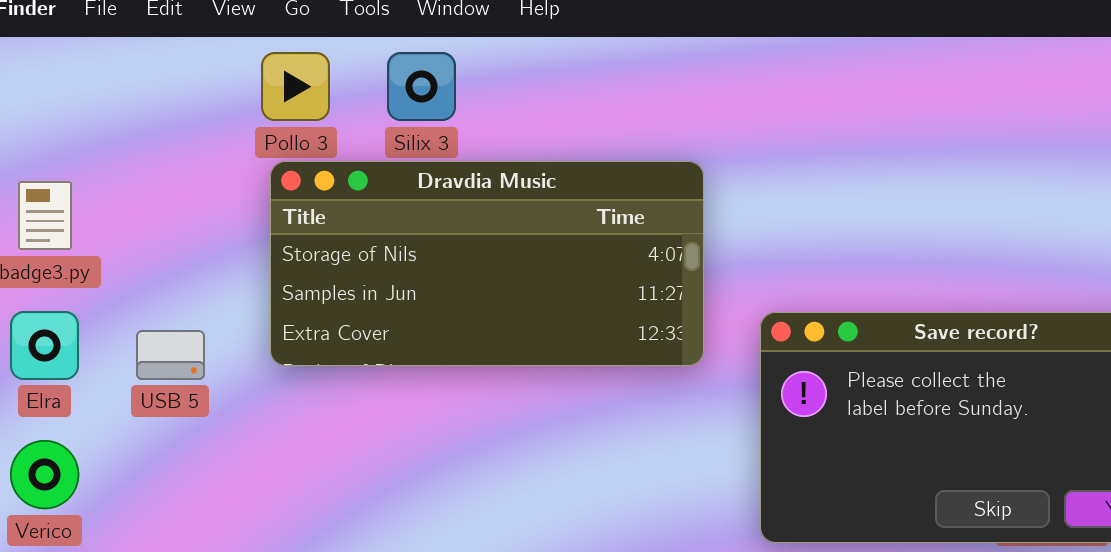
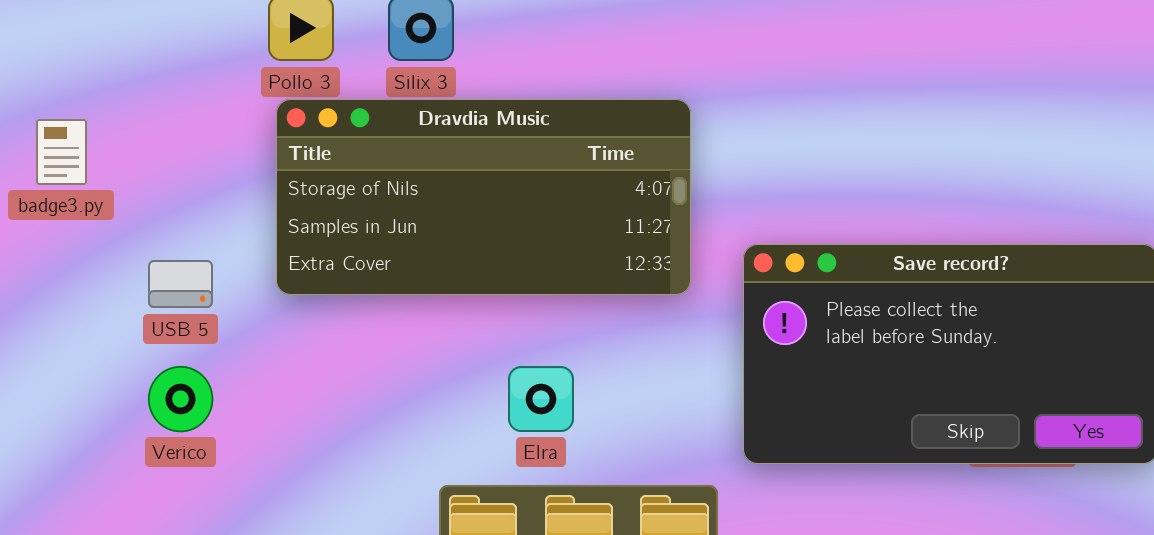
Elra: [10,311,79,380] -> [508,366,574,432], moved
Verico: [10,440,79,509] -> [148,366,213,432], moved

